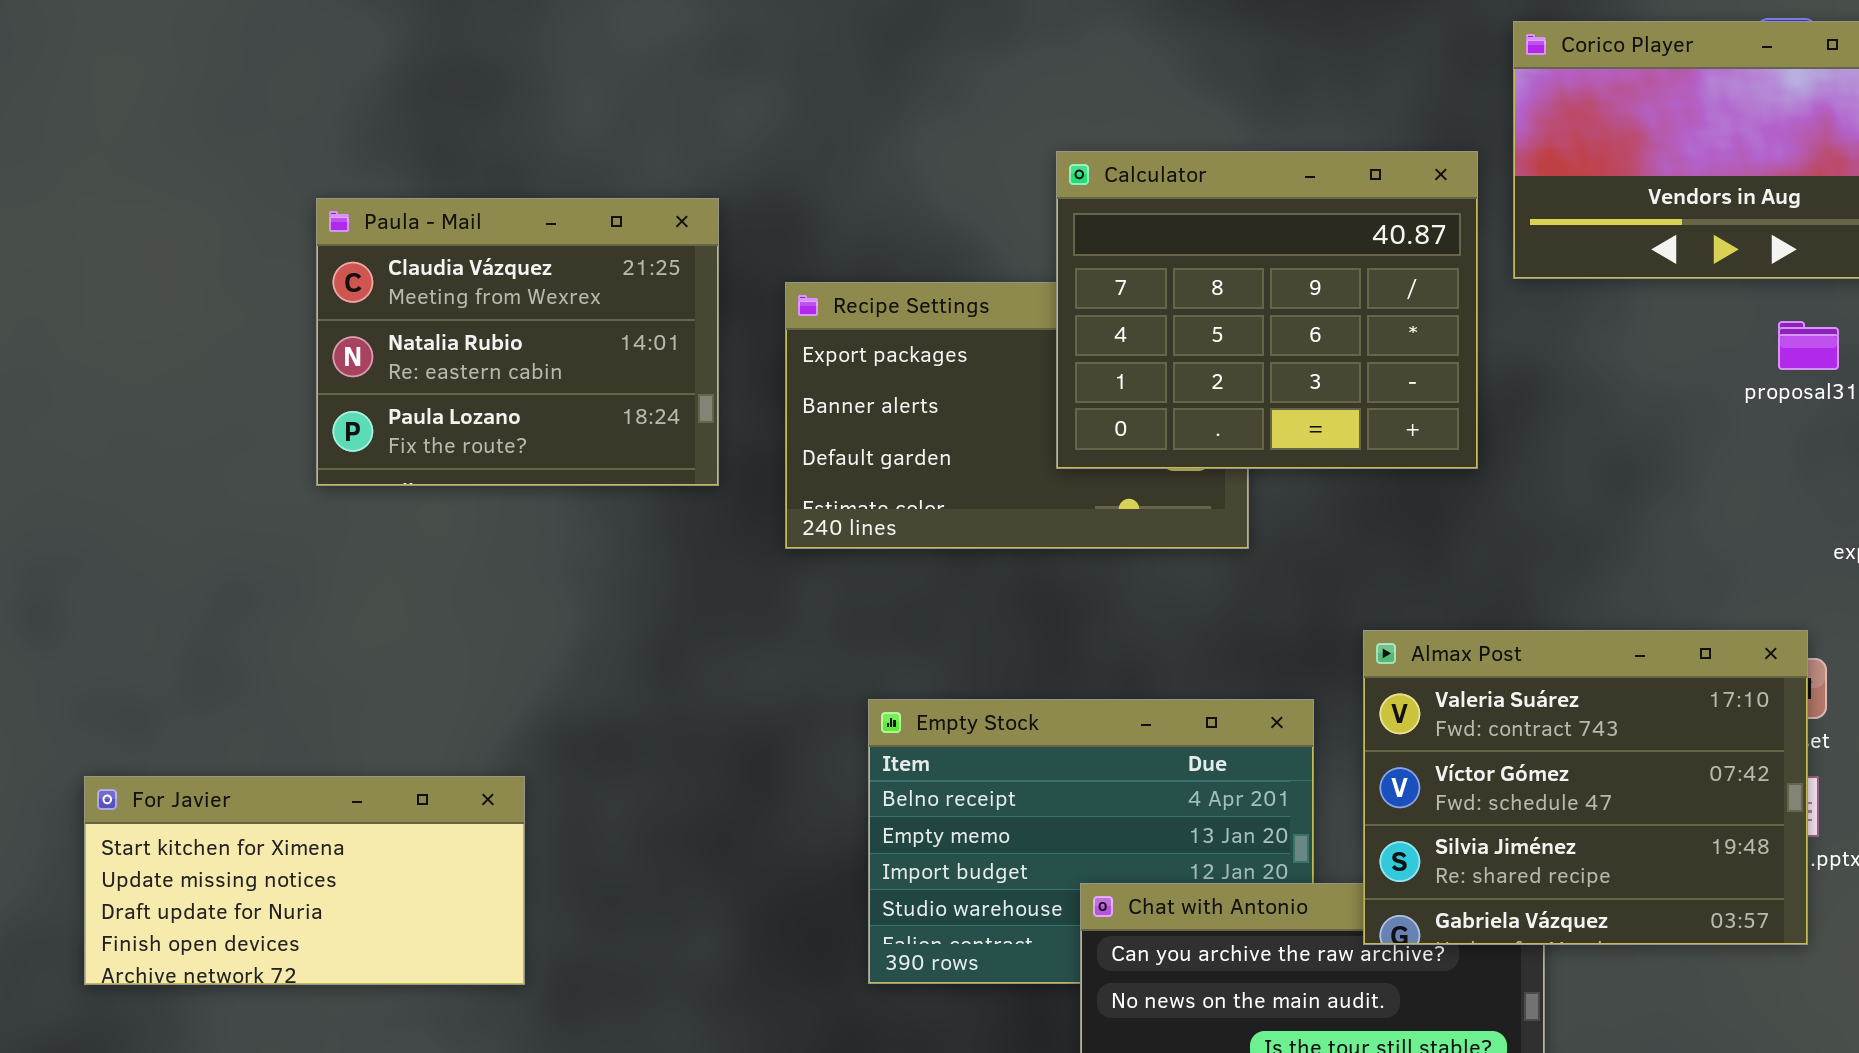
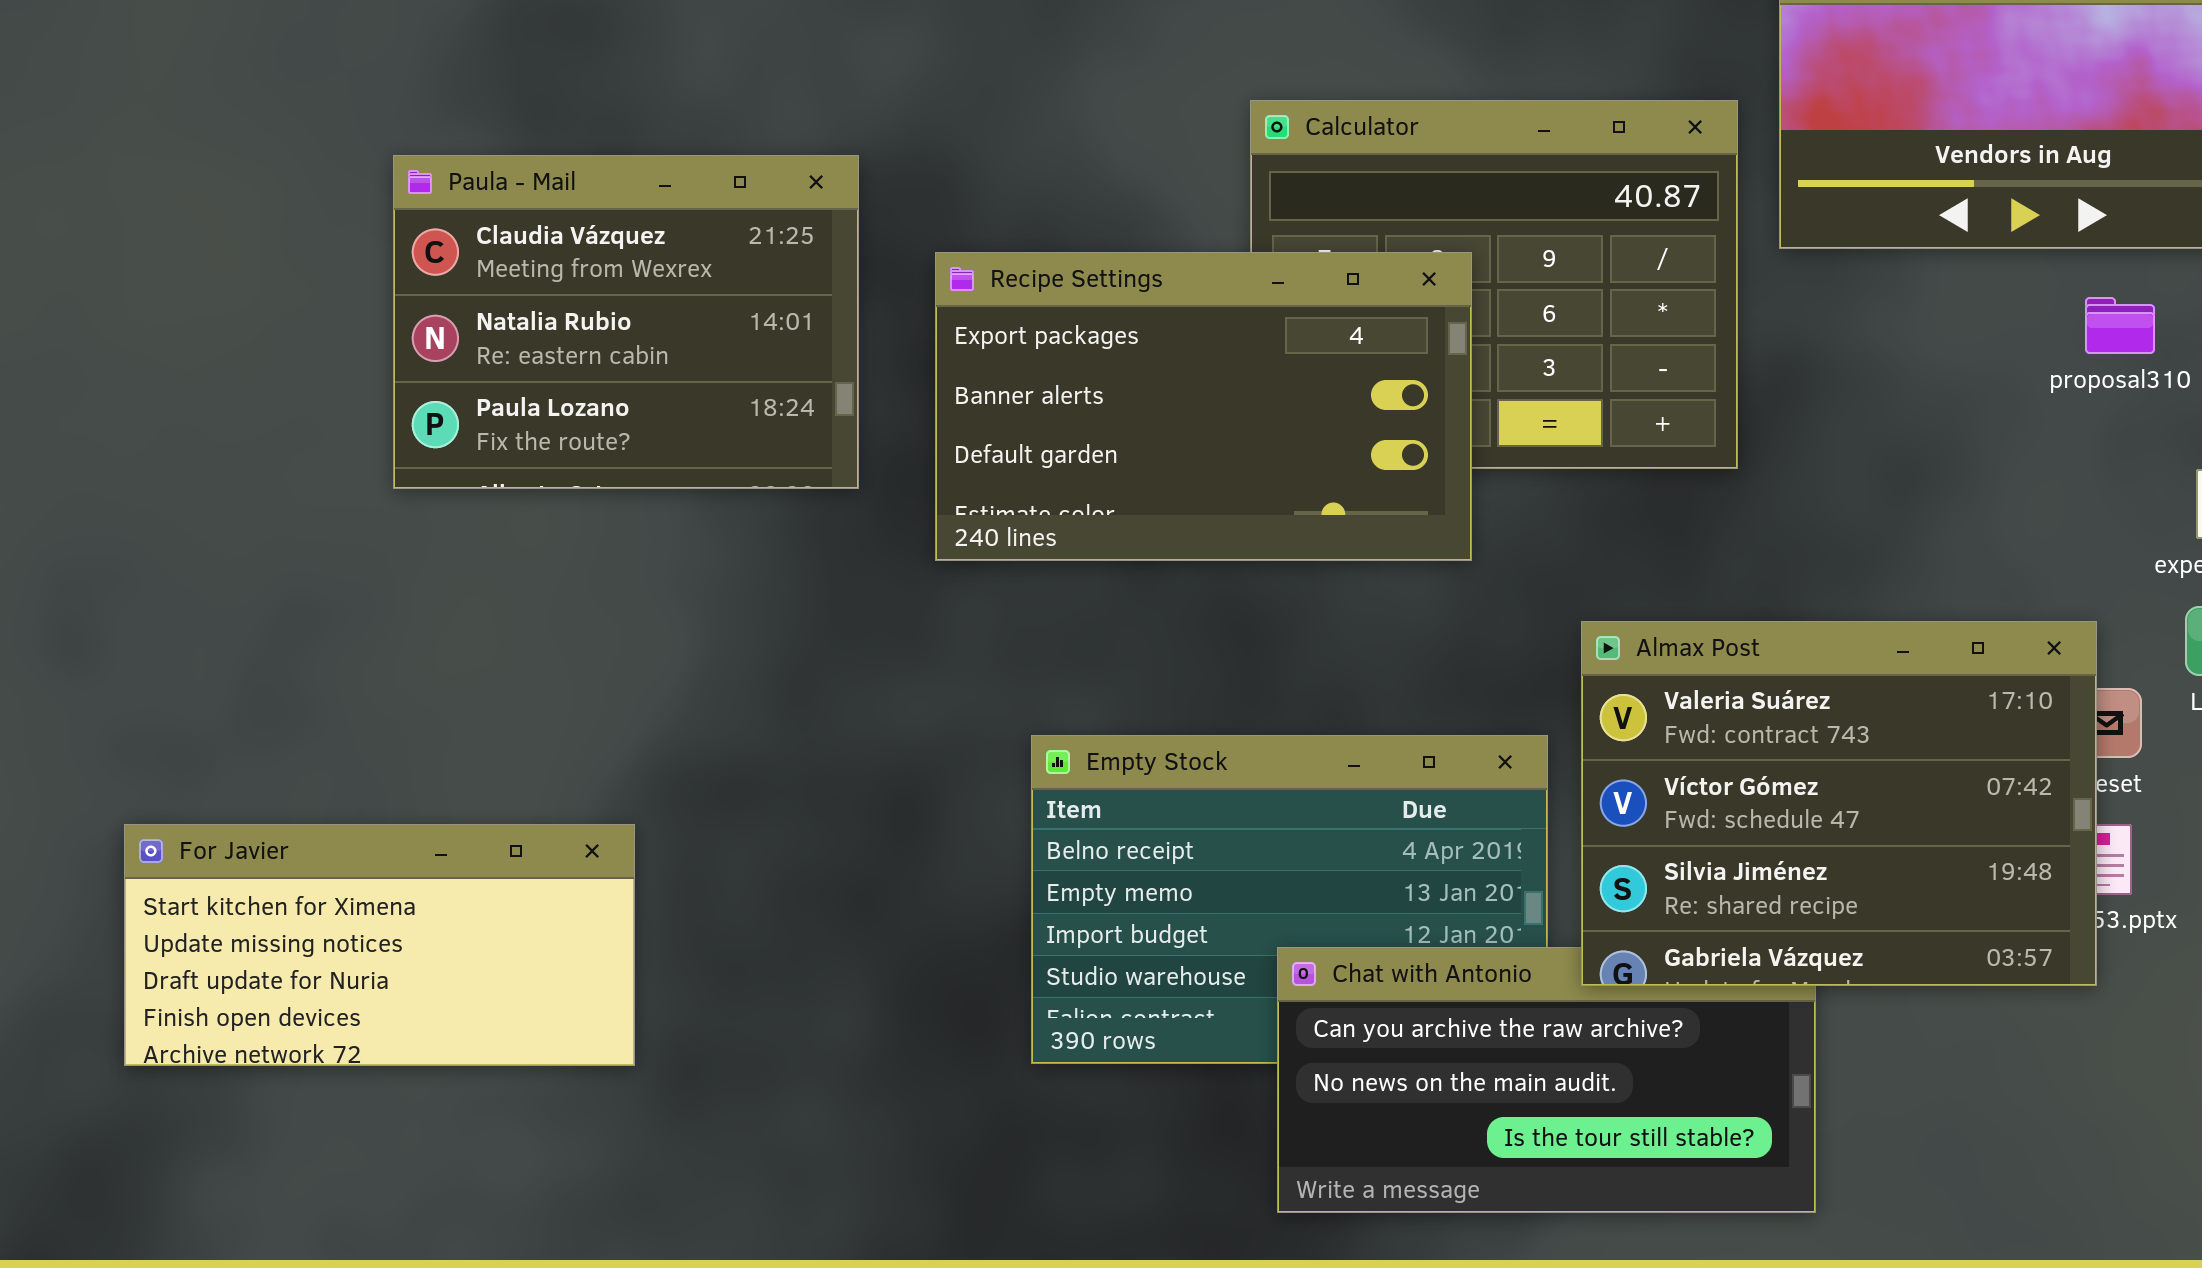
Recipe Settings: [785,282,1249,549] -> [935,252,1472,561], raised
Almax Post: [1363,630,1808,945] -> [1581,621,2097,986], moved

